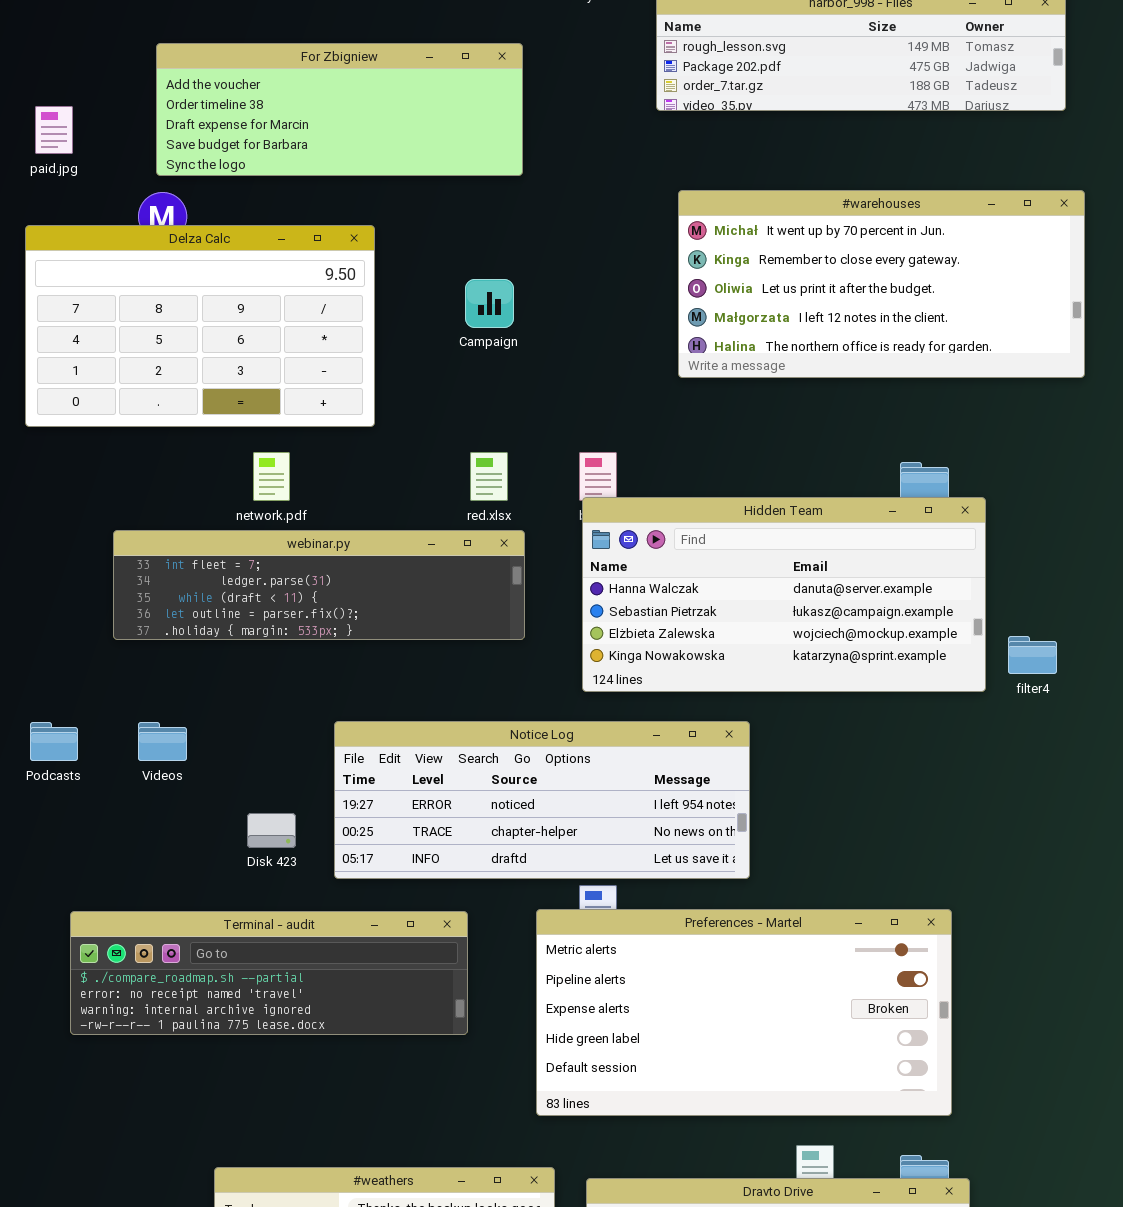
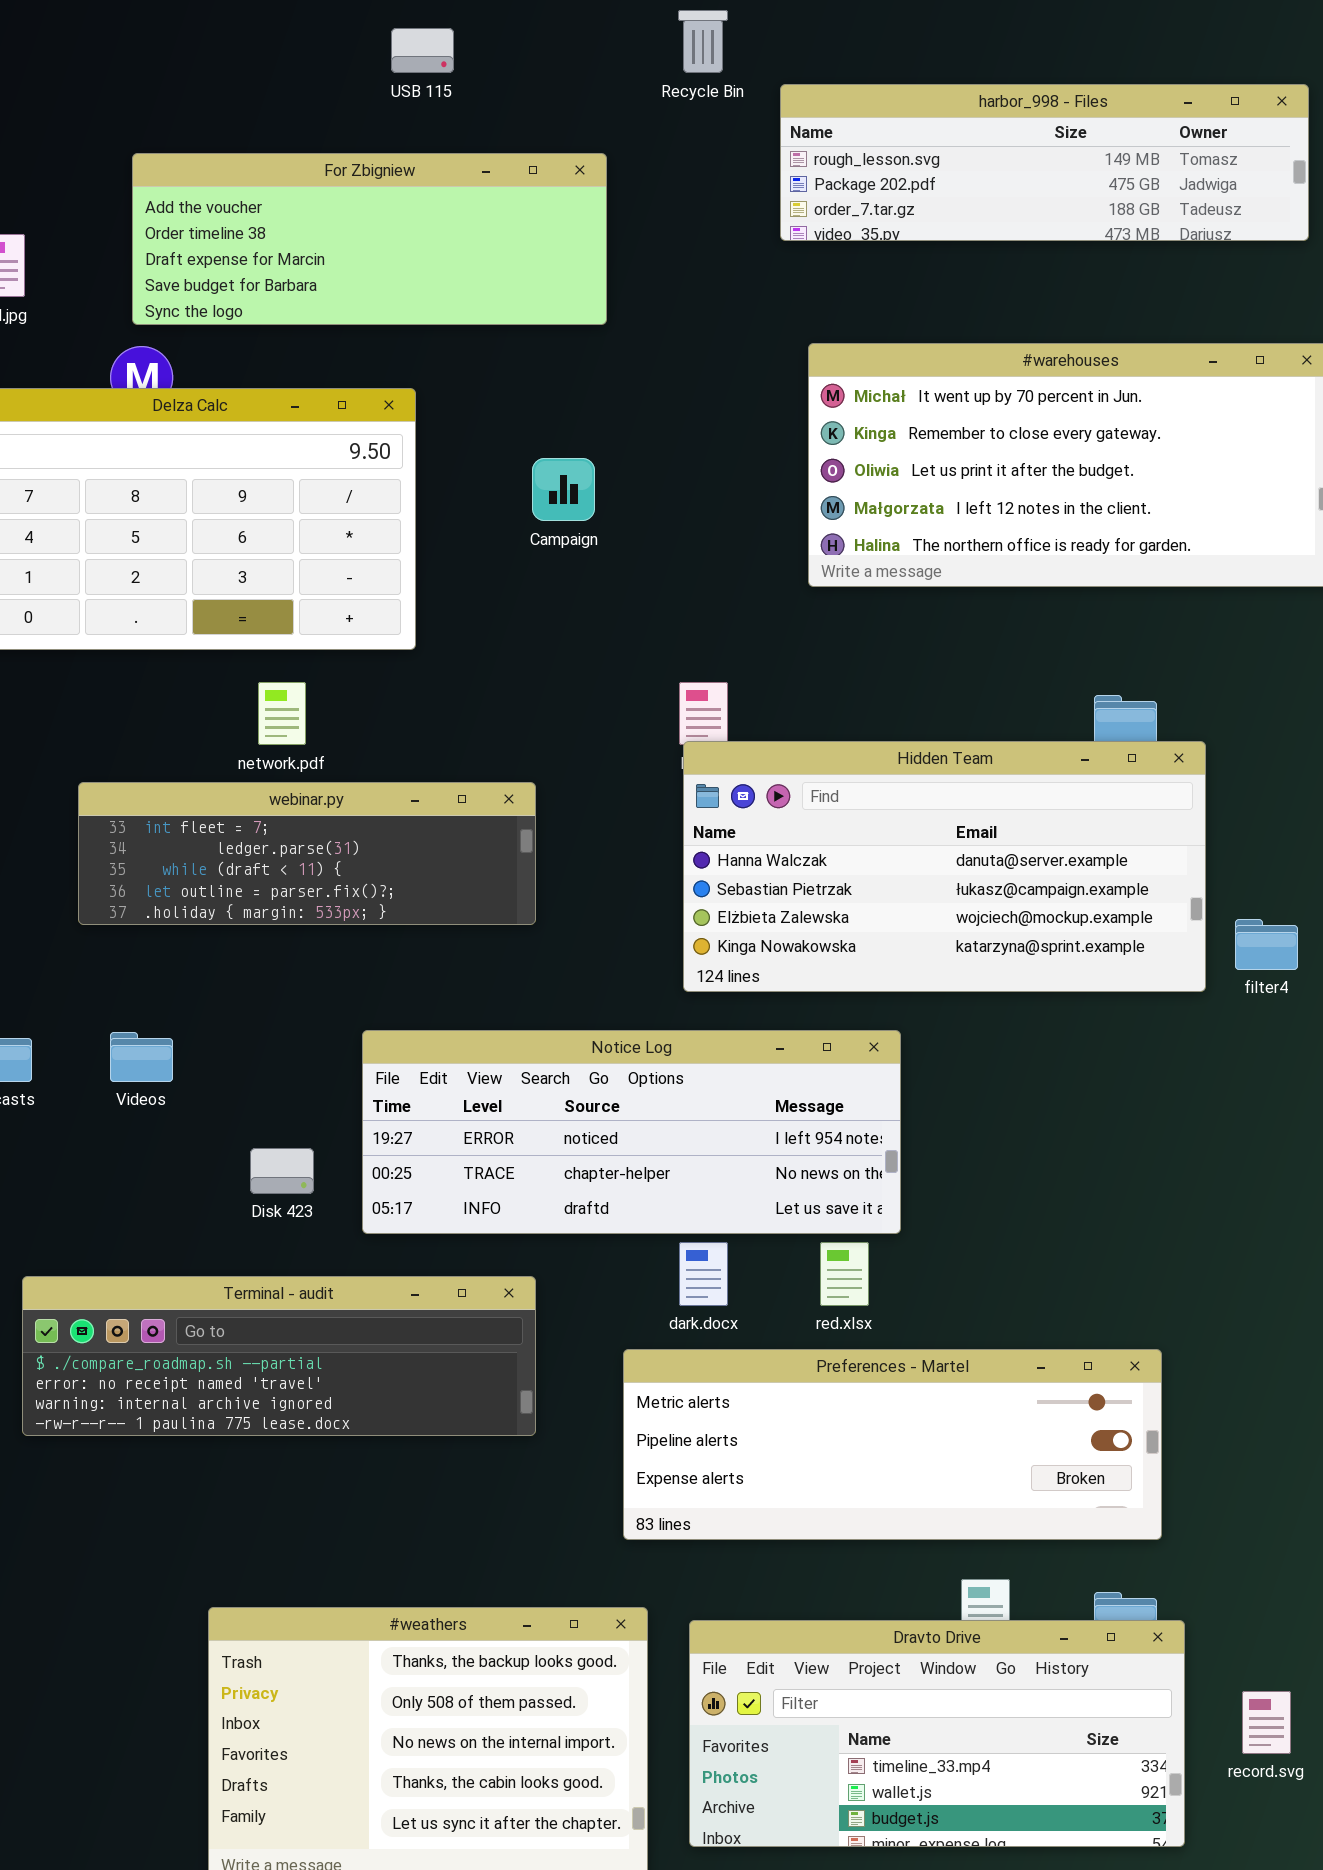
red.xlsx: [470,452,508,501] -> [820,1242,869,1306], moved
webinar.py: [113,530,525,640] -> [78,782,536,925], resized
Preferences - Martel: [536,909,952,1116] -> [623,1349,1162,1540], resized

